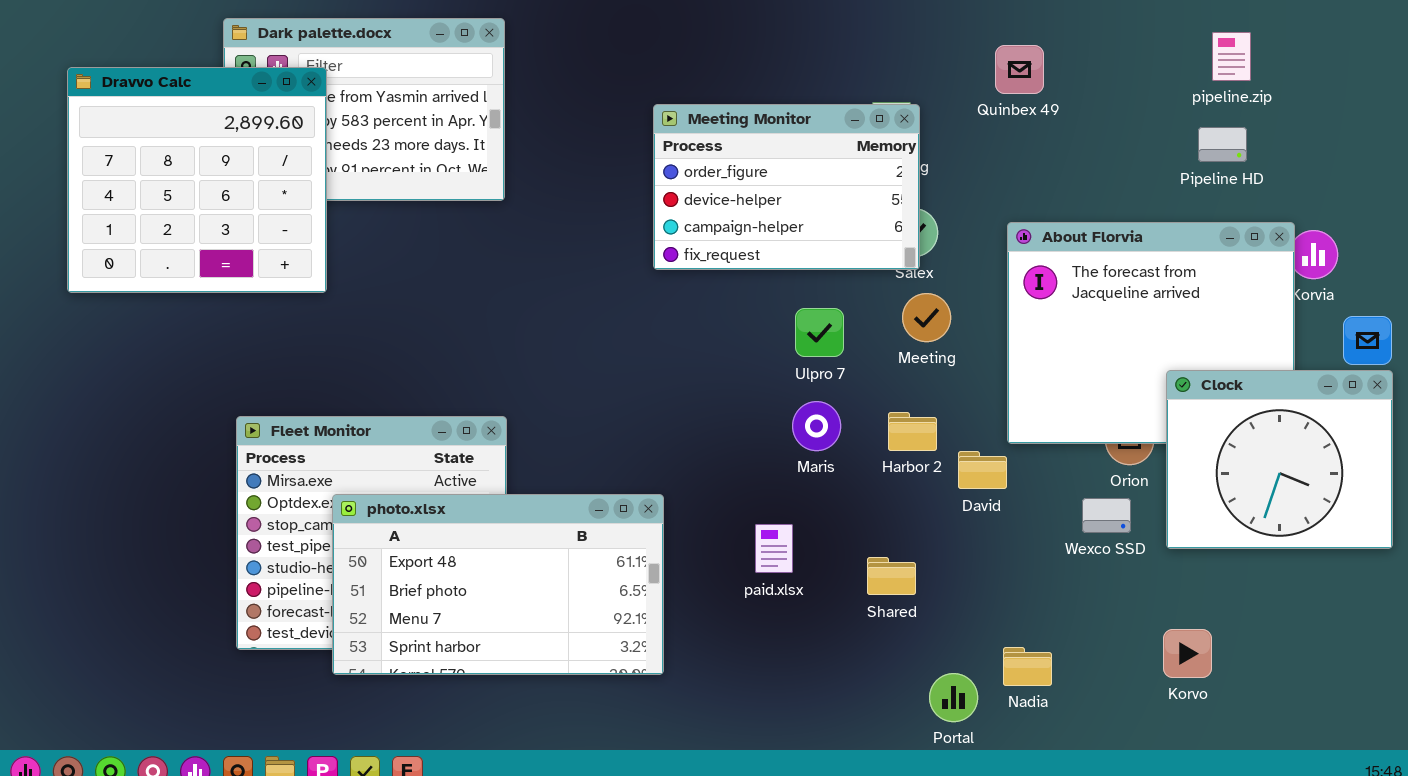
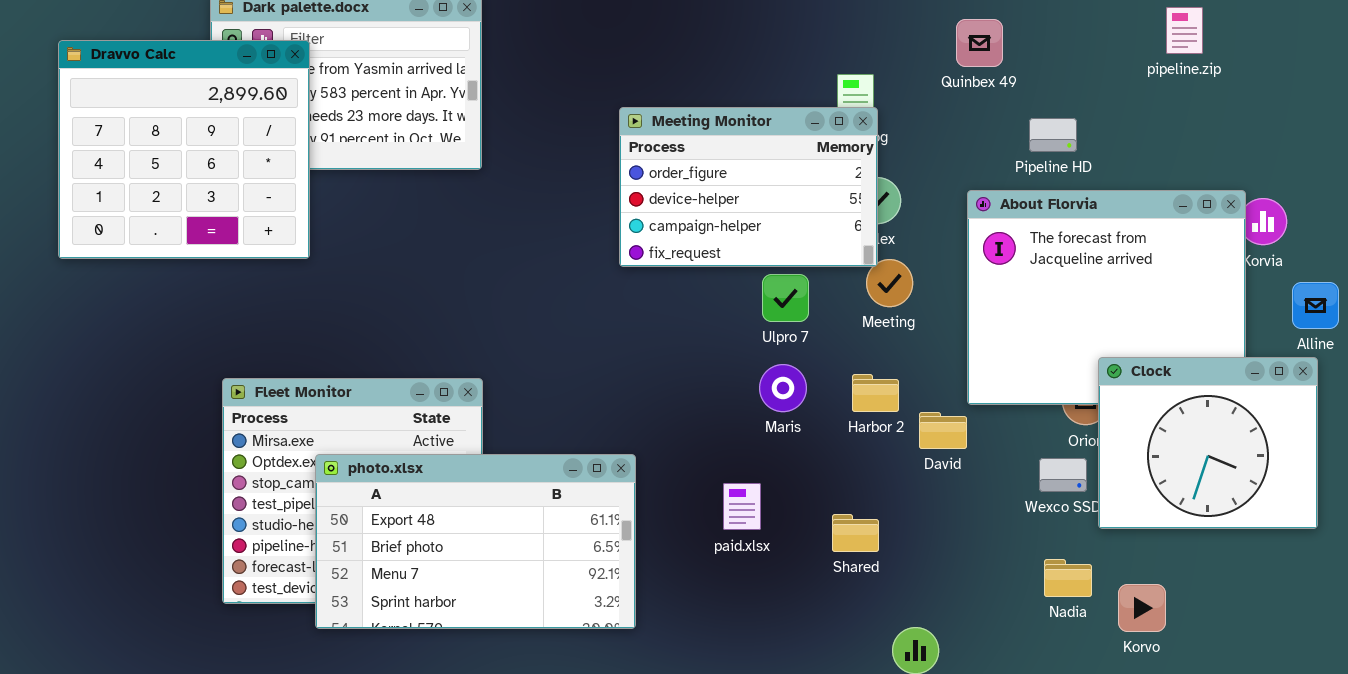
Meeting Monitor: [653,104,920,270] -> [619,107,878,267], moved
Pipeline HD: [1198,127,1247,162] -> [1029,118,1077,152], moved
Clock: [1166,370,1393,549] -> [1098,357,1318,529], moved
Nadia: [1003,647,1052,686] -> [1044,559,1092,597], moved

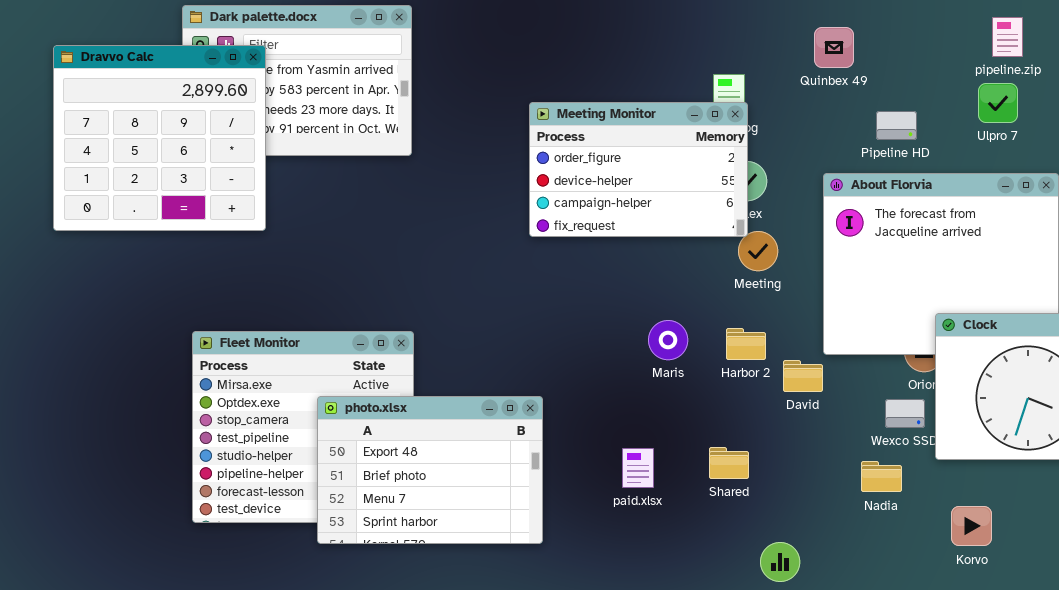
Ulpro 7: [762,274,809,322] -> [978,83,1018,123], moved
photo.xlsx: [315,454,636,629] -> [317,396,543,544], resized
paid.xlsx: [723,483,761,530] -> [622,448,654,488], moved
Nadia: [1044,559,1092,597] -> [861,461,902,492], moved

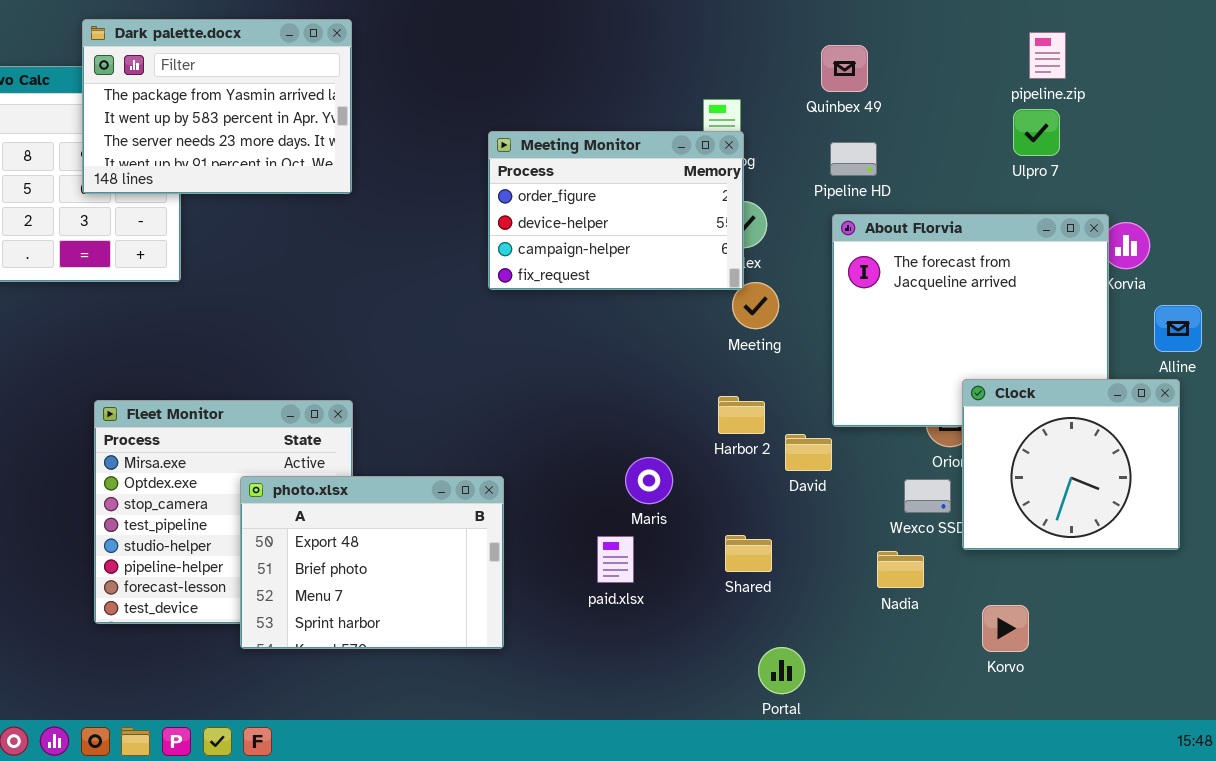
Dark palette.docx: [182,5,412,156] -> [82,19,352,194], raised
Pipeline HD: [876,111,917,140] -> [830,142,877,176], moved
Maris: [648,320,688,360] -> [625,457,673,504], moved
Shared: [709,447,749,479] -> [725,535,772,572], moved

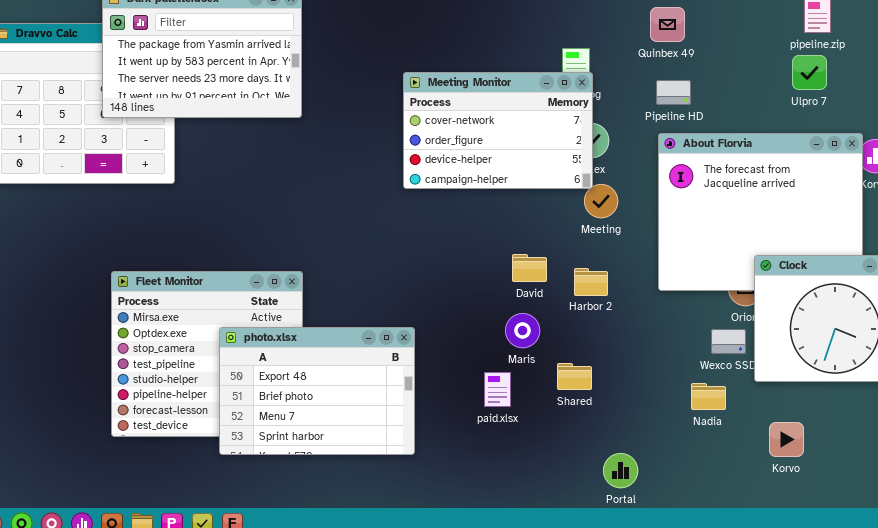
Meeting Monitor: [488,131,744,290] -> [403,72,593,189], scrolled up 1 row
David: [785,434,832,471] -> [512,254,547,282], moved
Shared: [725,535,772,572] -> [557,363,592,390], moved

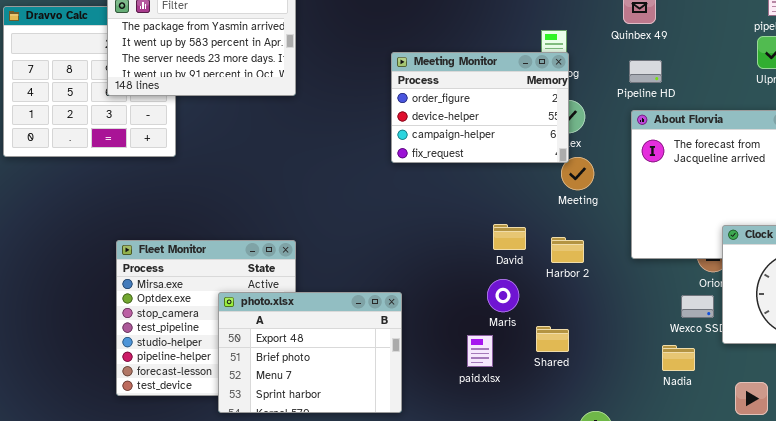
Meeting Monitor: [403,72,593,189] -> [391,52,569,163], scrolled down 1 row

